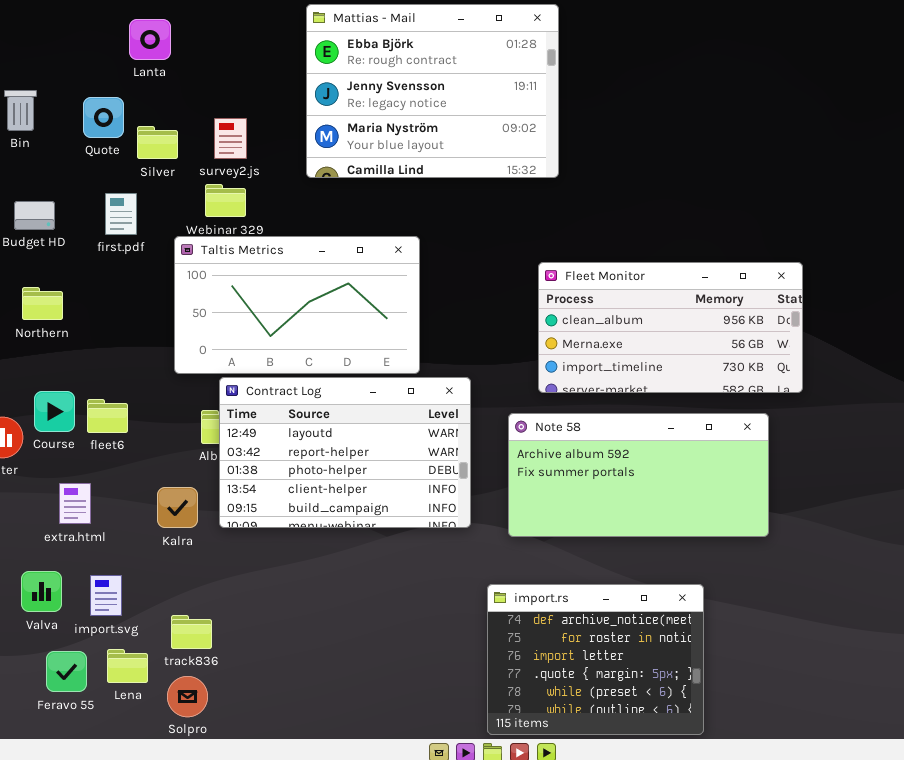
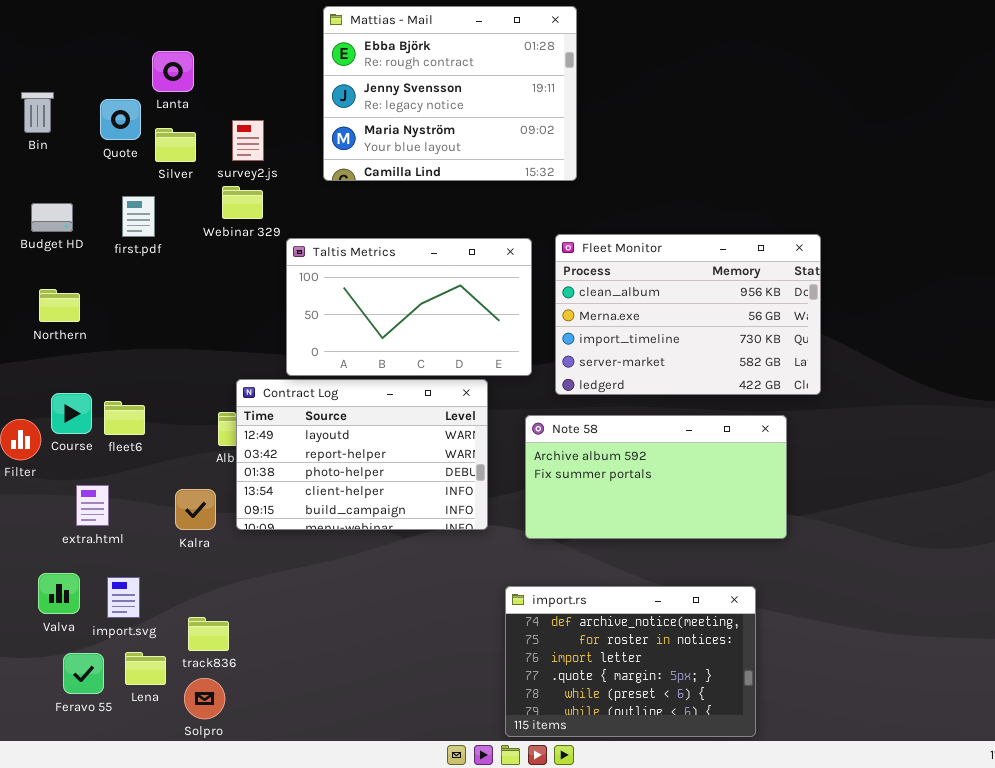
Lanta: [129,19,171,60] -> [152,51,194,92], moved
Taltis Metrics: [174,236,420,374] -> [286,238,532,376], moved
Fleet Monitor: [538,262,803,393] -> [555,234,821,395], resized
import.rs: [487,584,704,735] -> [505,586,756,737], resized

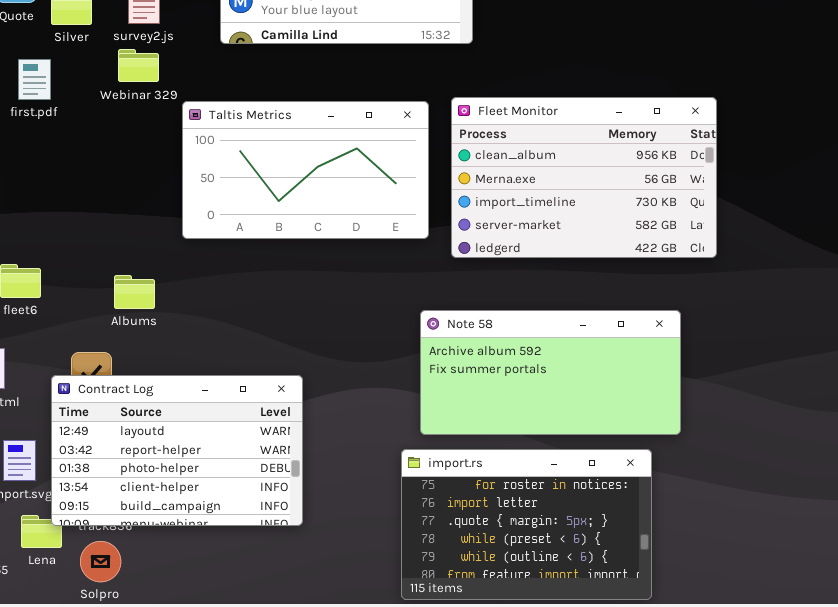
Contract Log: [236,379,488,530] -> [51,375,303,526], moved
Note 58: [525,415,787,539] -> [420,310,681,435], moved
import.rs: [505,586,756,737] -> [401,449,652,600], scrolled down 1 row

